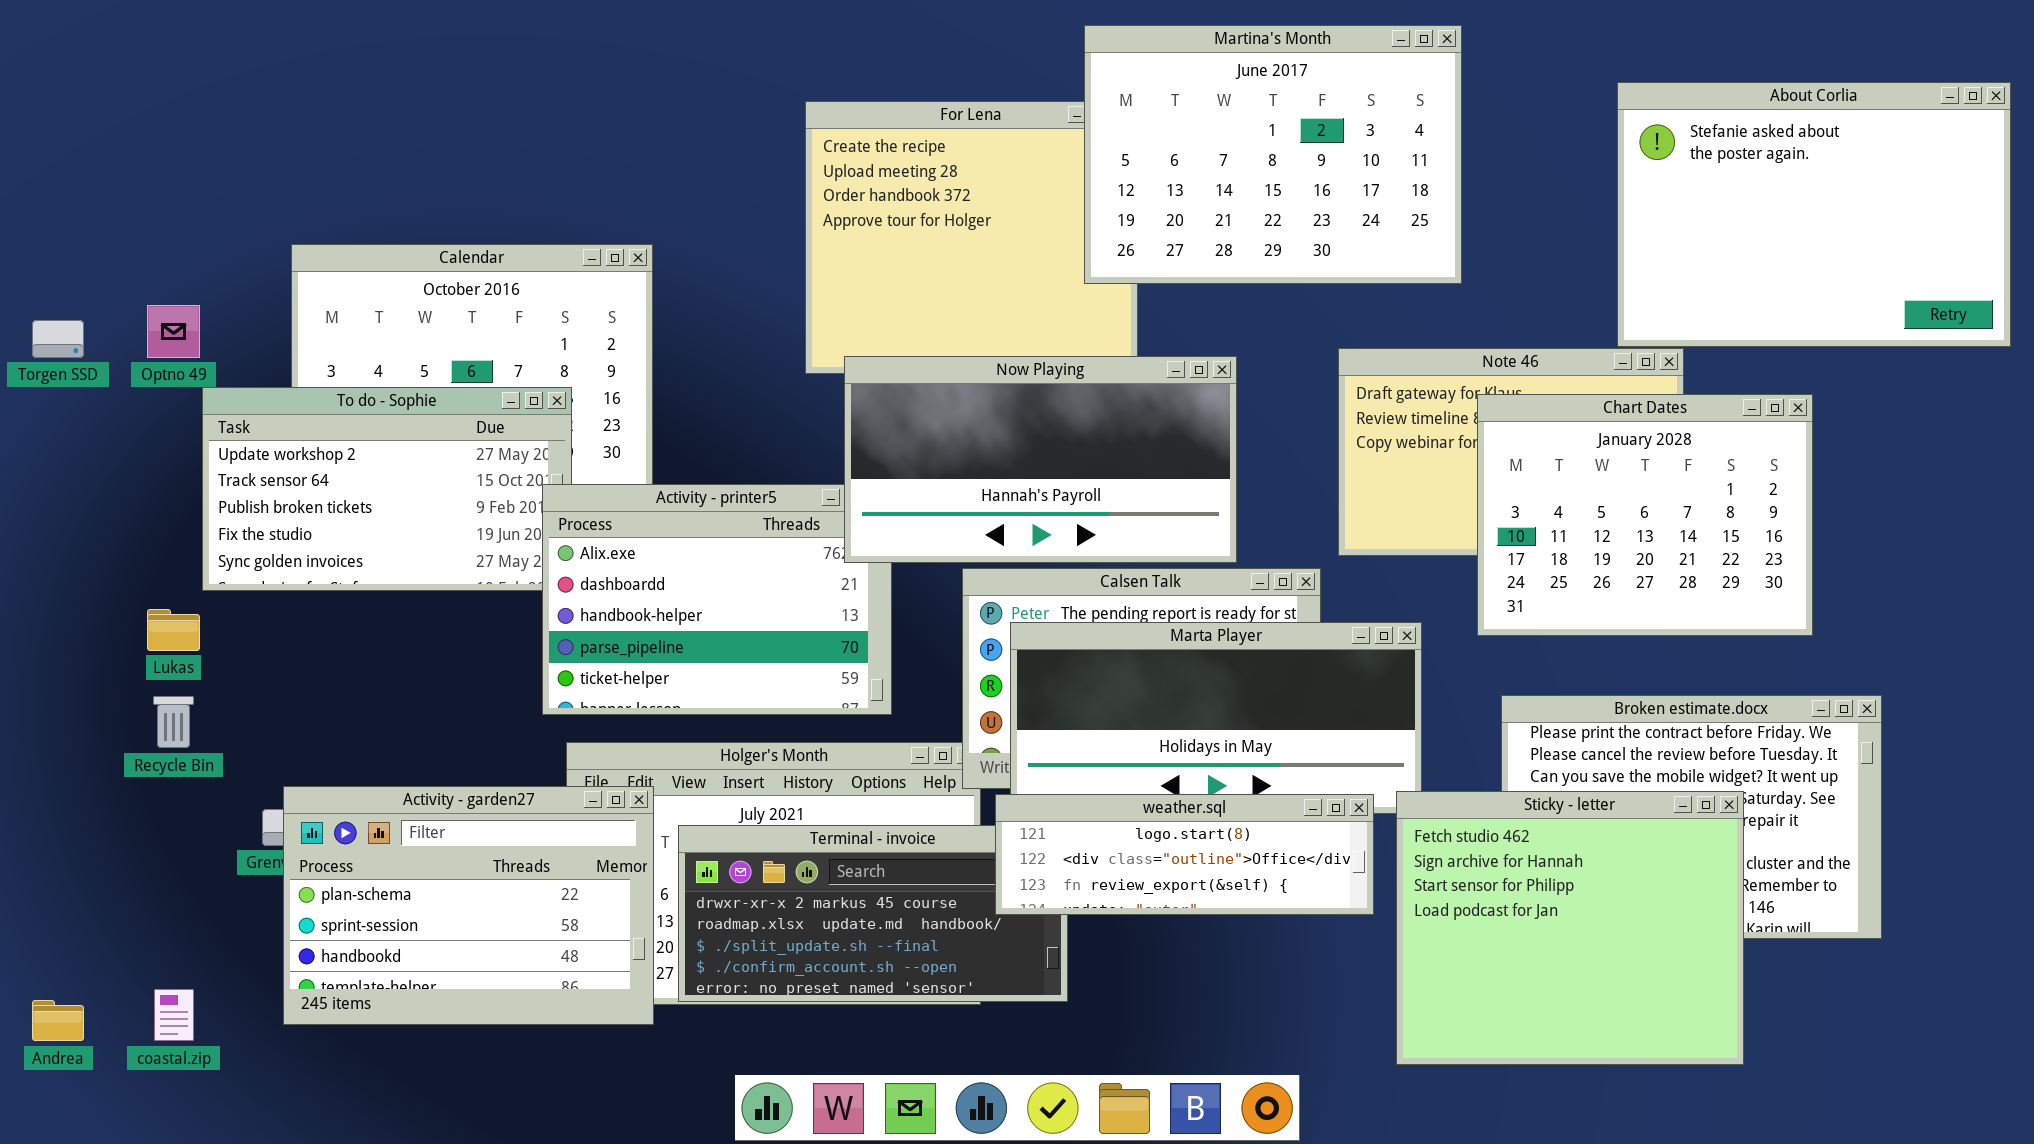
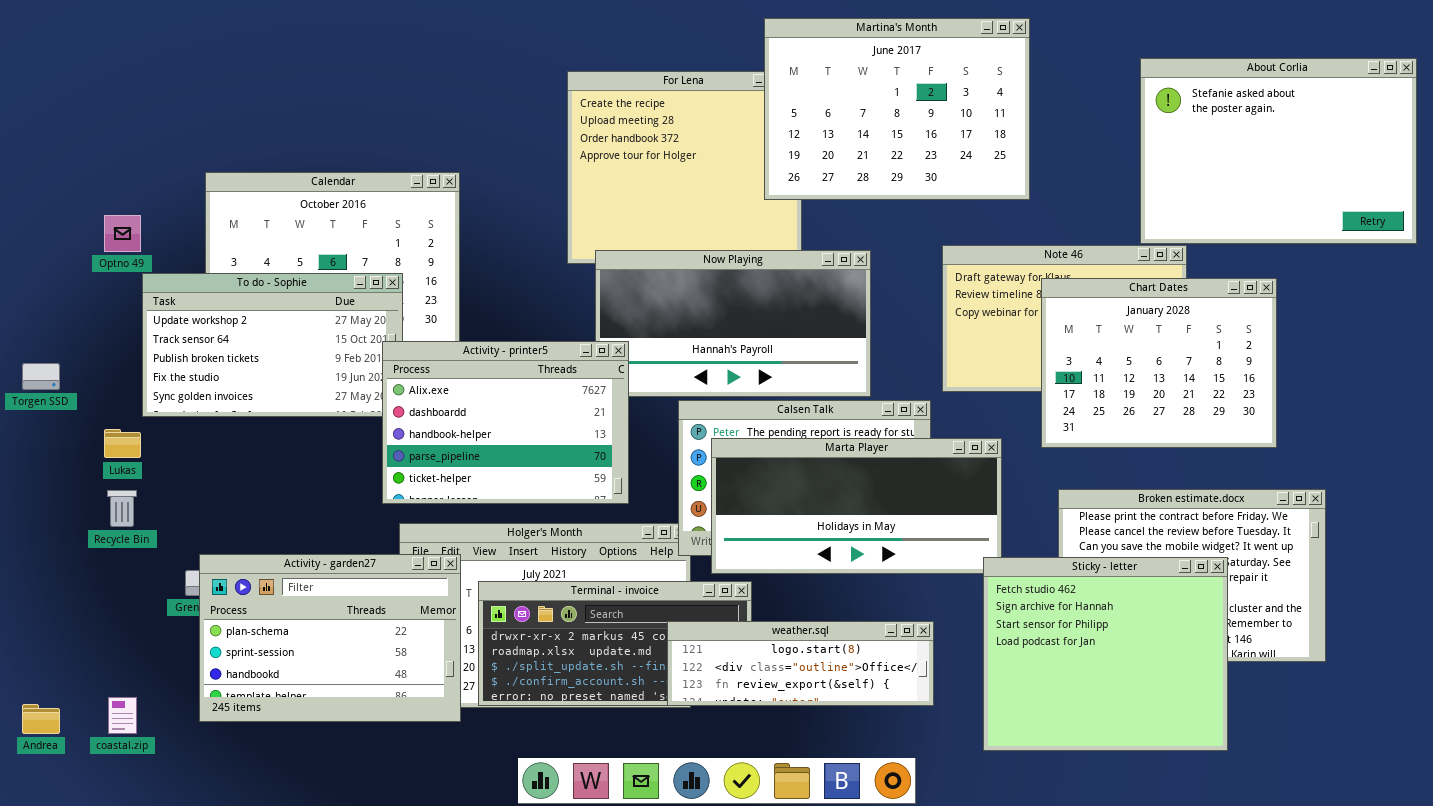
Torgen SSD: [32,320,84,358] -> [22,363,60,390], moved
Activity - printer5: [542,484,892,715] -> [382,341,629,504], raised
weather.sql: [995,794,1374,915] -> [667,621,934,706], moved

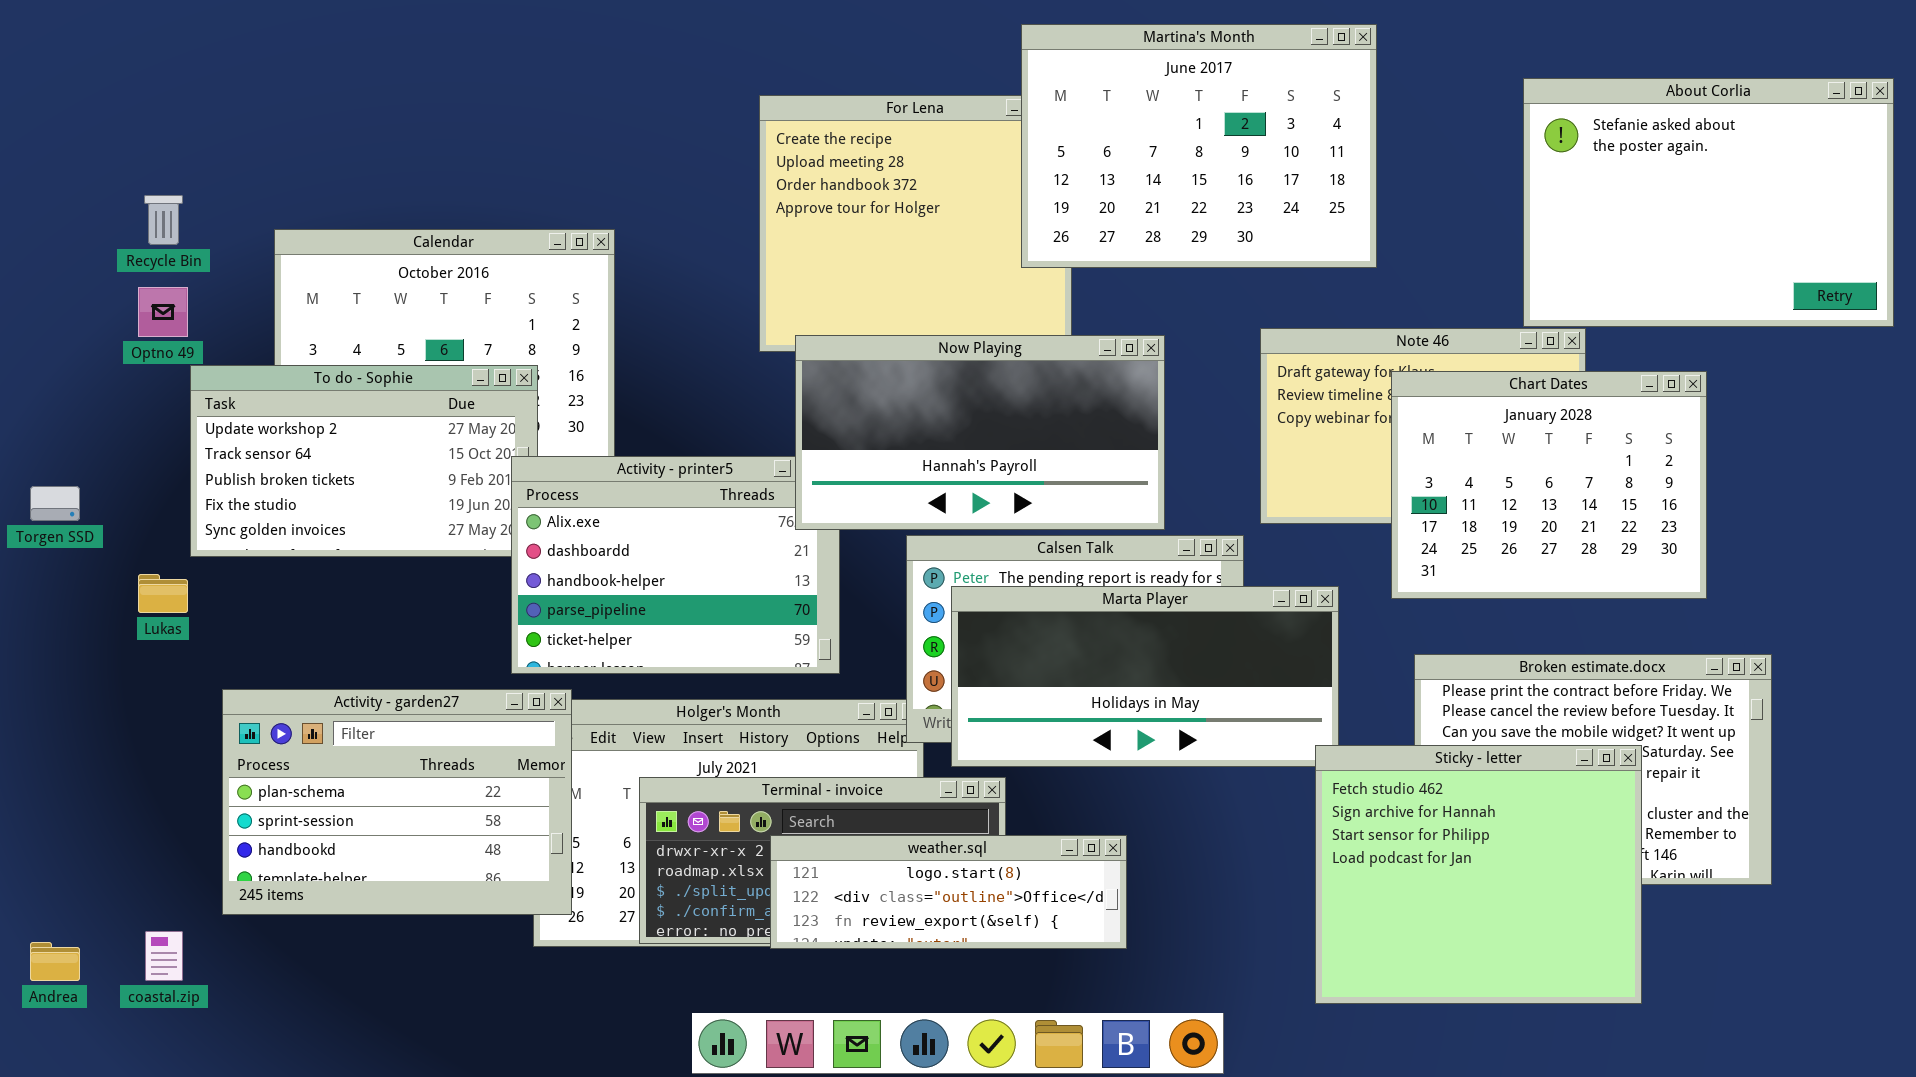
Now Playing: [595,250,871,397] -> [795,335,1165,530], raised
Recycle Bin: [107,490,137,527] -> [144,195,183,245], moved
Activity - garden27: [199,554,461,722] -> [222,689,572,915], moved
weather.sql: [667,621,934,706] -> [770,835,1127,949], moved

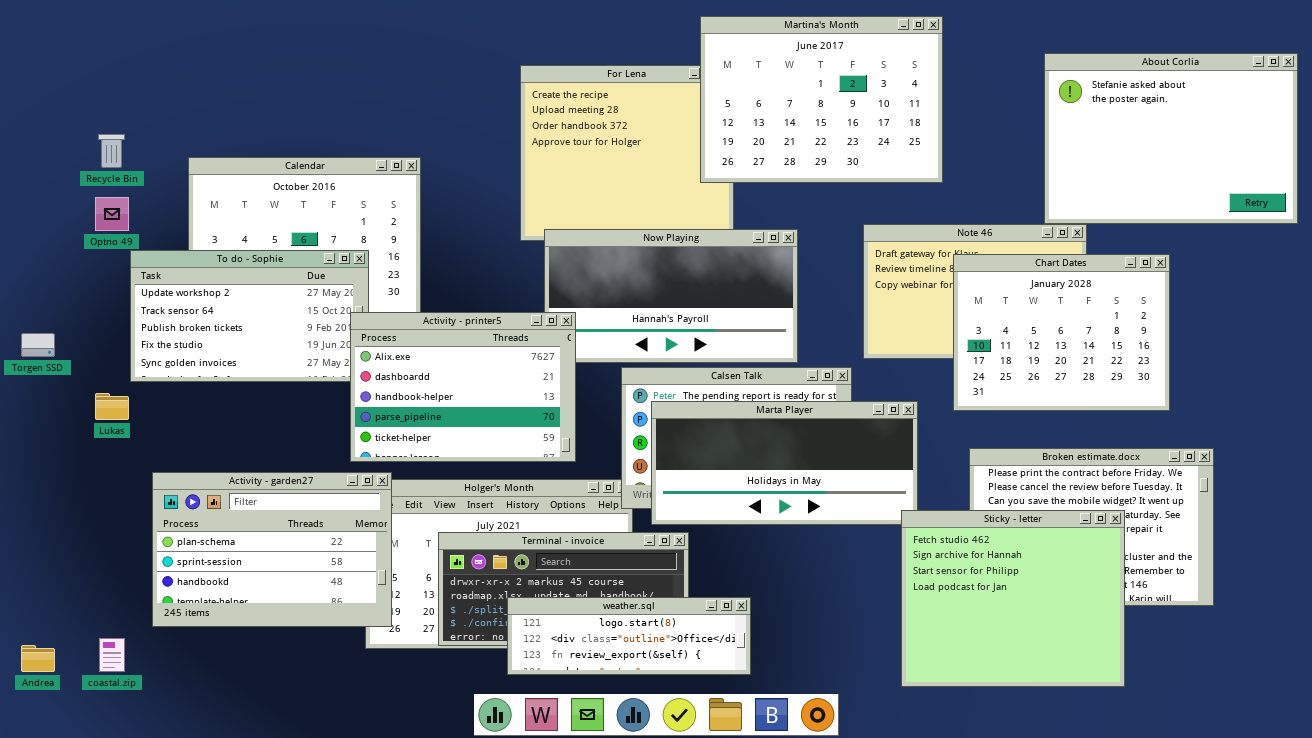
Activity - printer5: [511,456,840,674] -> [350,312,576,462], raised
weather.sql: [770,835,1127,949] -> [507,597,751,675], moved

